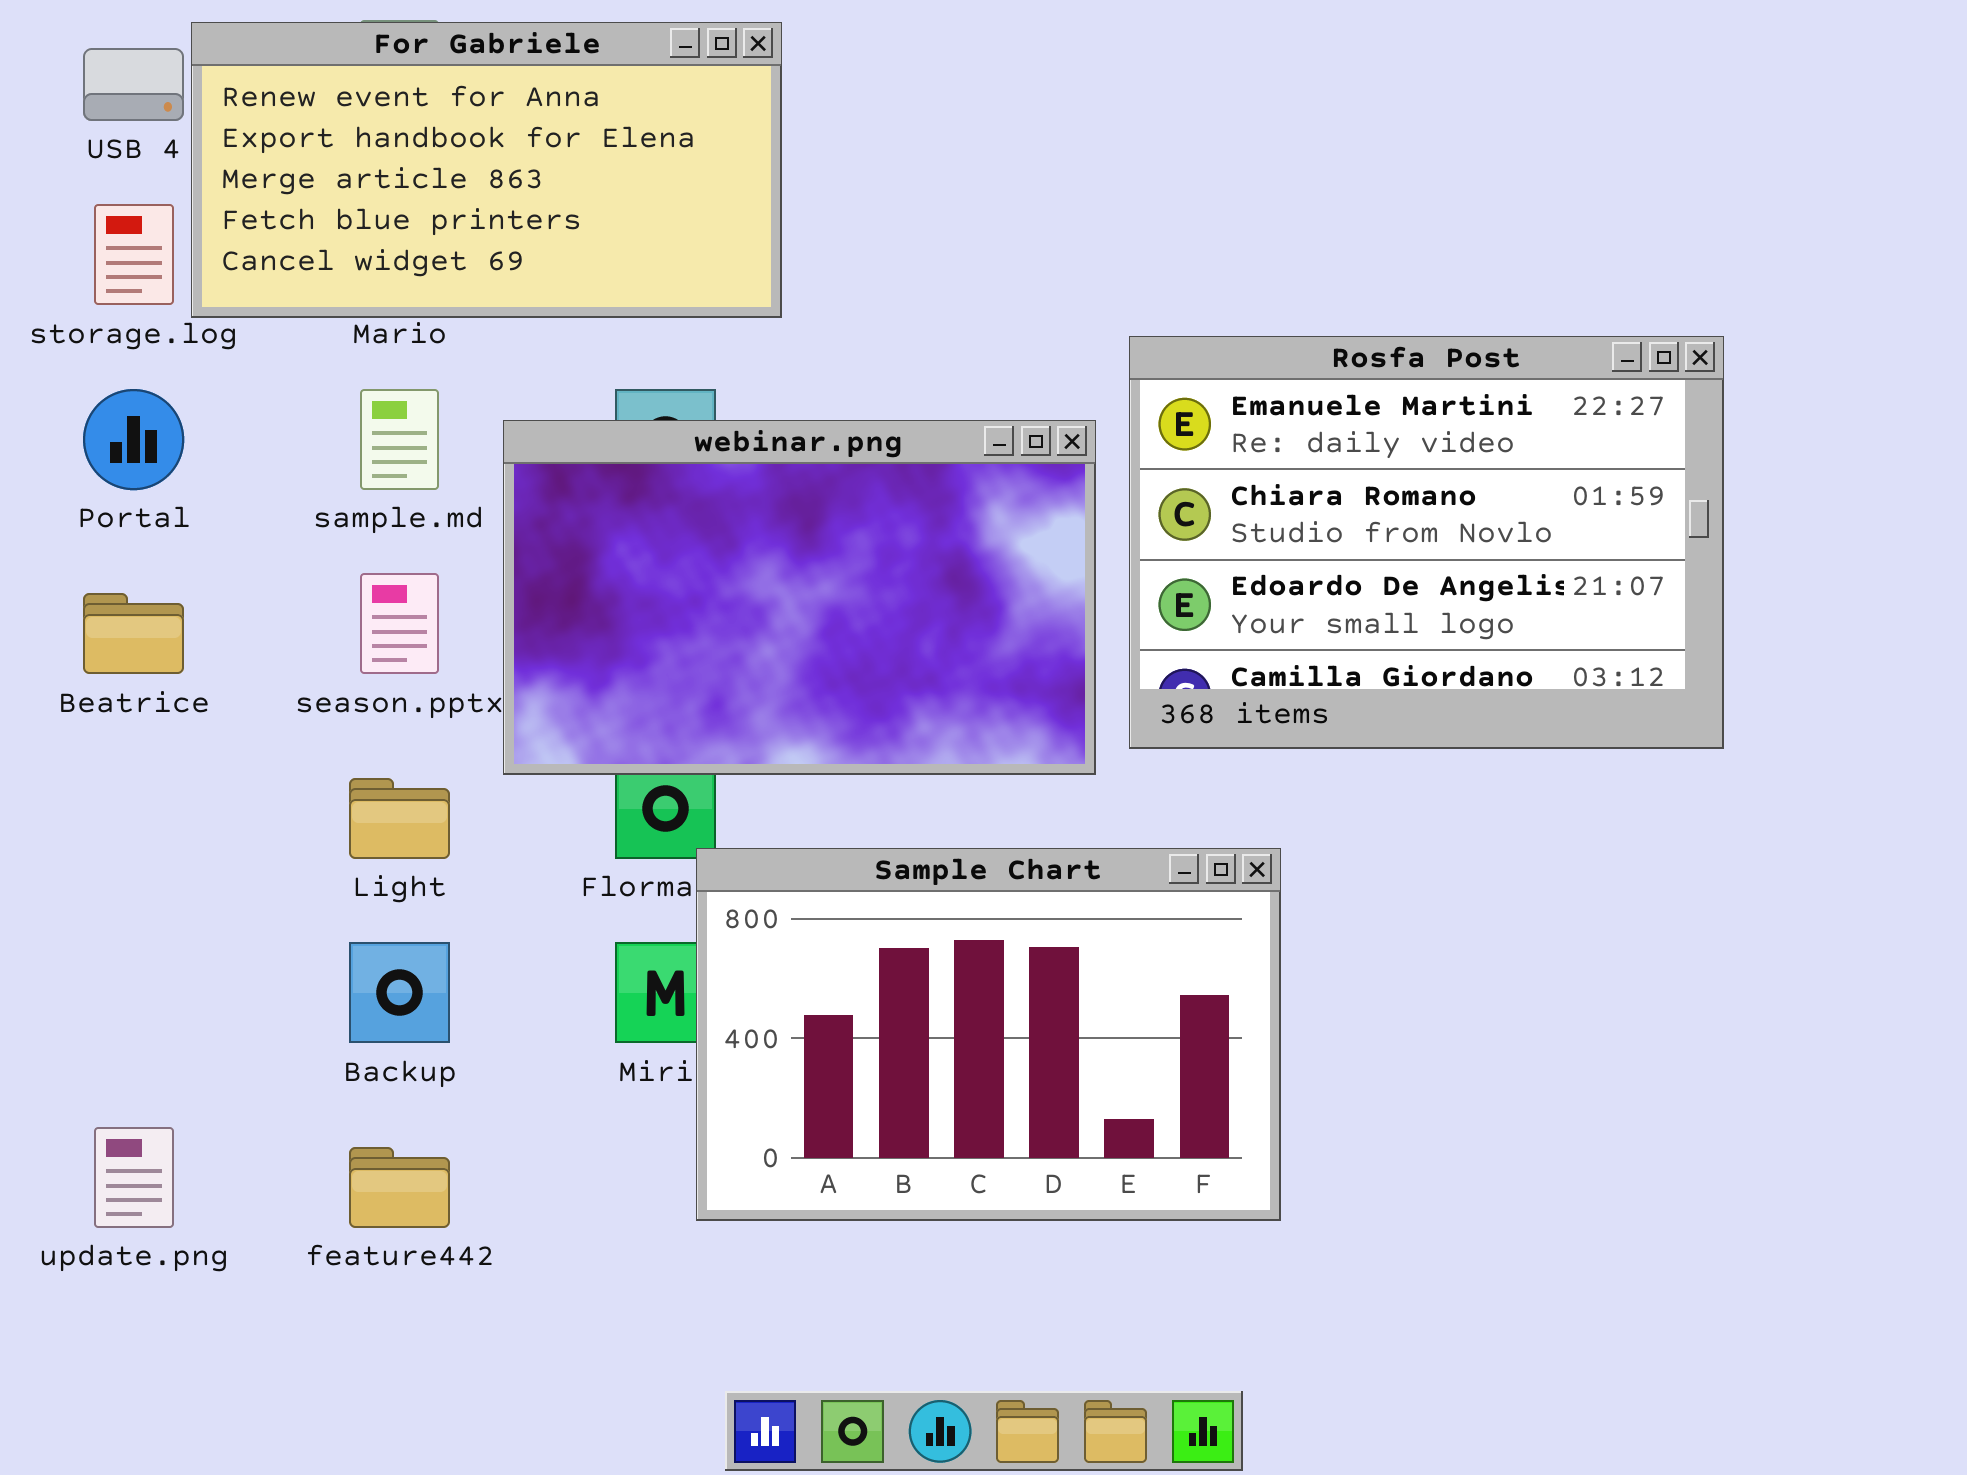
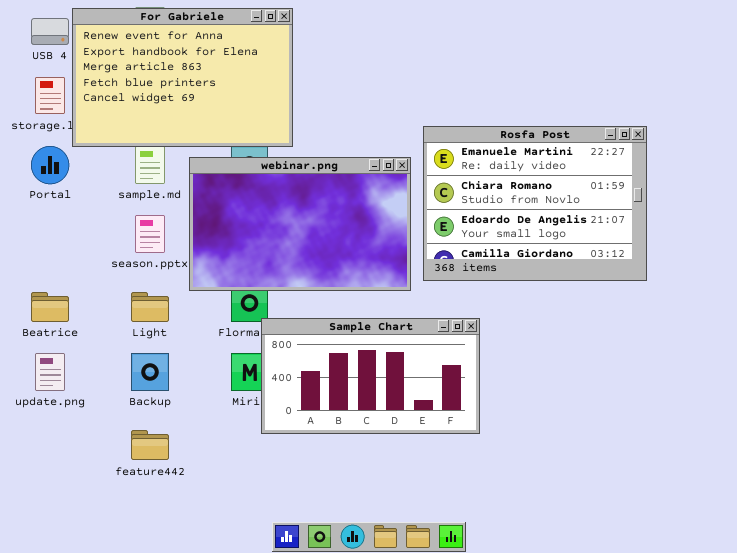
For Gabriele: [191,22,782,318] -> [72,8,293,147], resized
Beatrice: [83,593,184,674] -> [31,292,69,322], moved
Sample Chart: [696,848,1281,1221] -> [261,318,480,434], resized
update.png: [94,1127,174,1228] -> [35,353,65,391], moved

